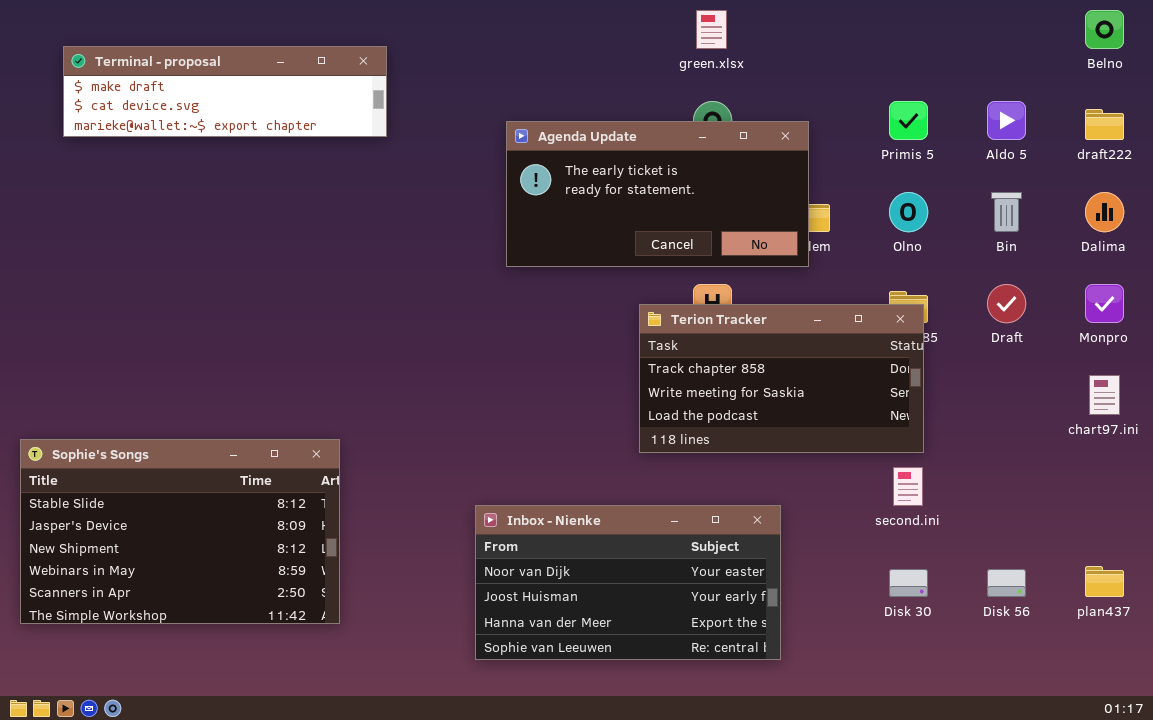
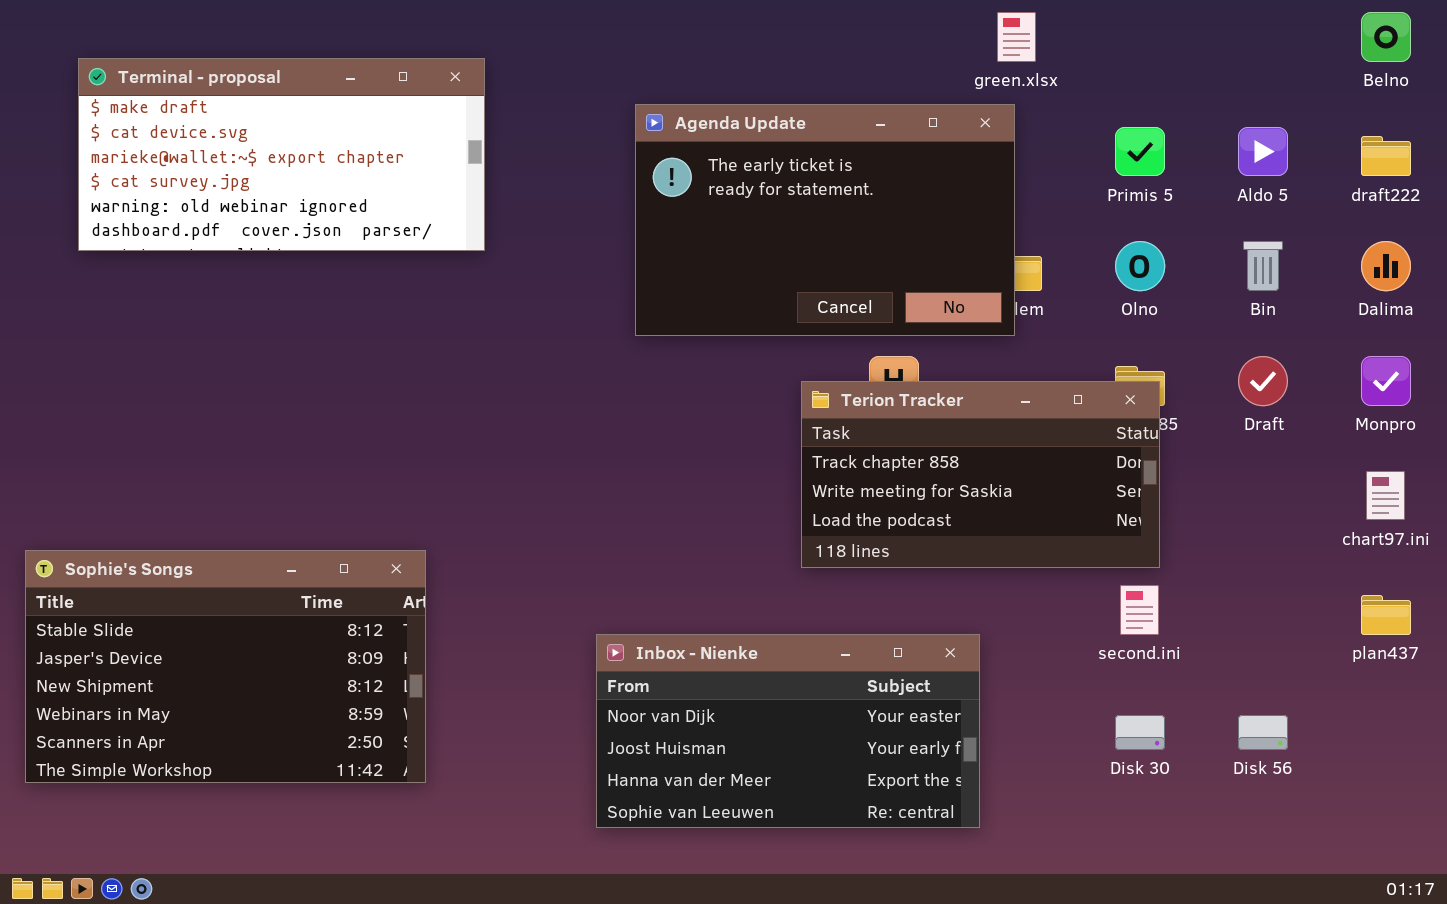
green.xlsx: [696,10,727,49] -> [997,12,1036,62], moved
Terminal - proposal: [63,46,387,137] -> [78,58,485,251], resized
Agenda Update: [506,121,809,267] -> [635,104,1015,336], resized
plan437: [1085,566,1124,597] -> [1361,595,1411,635], moved

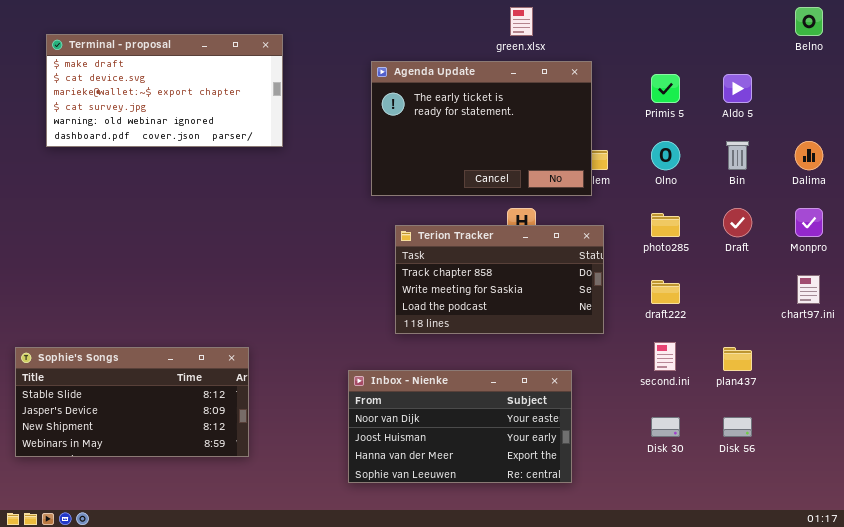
green.xlsx: [997,12,1036,62] -> [510,7,533,36], moved
draft222: [1361,136,1411,176] -> [651,280,680,304], moved
Terion Tracker: [801,381,1160,568] -> [395,225,604,334], moved
Sophie's Songs: [25,550,426,783] -> [15,347,249,457], resized
plan437: [1361,595,1411,635] -> [723,347,752,371], moved

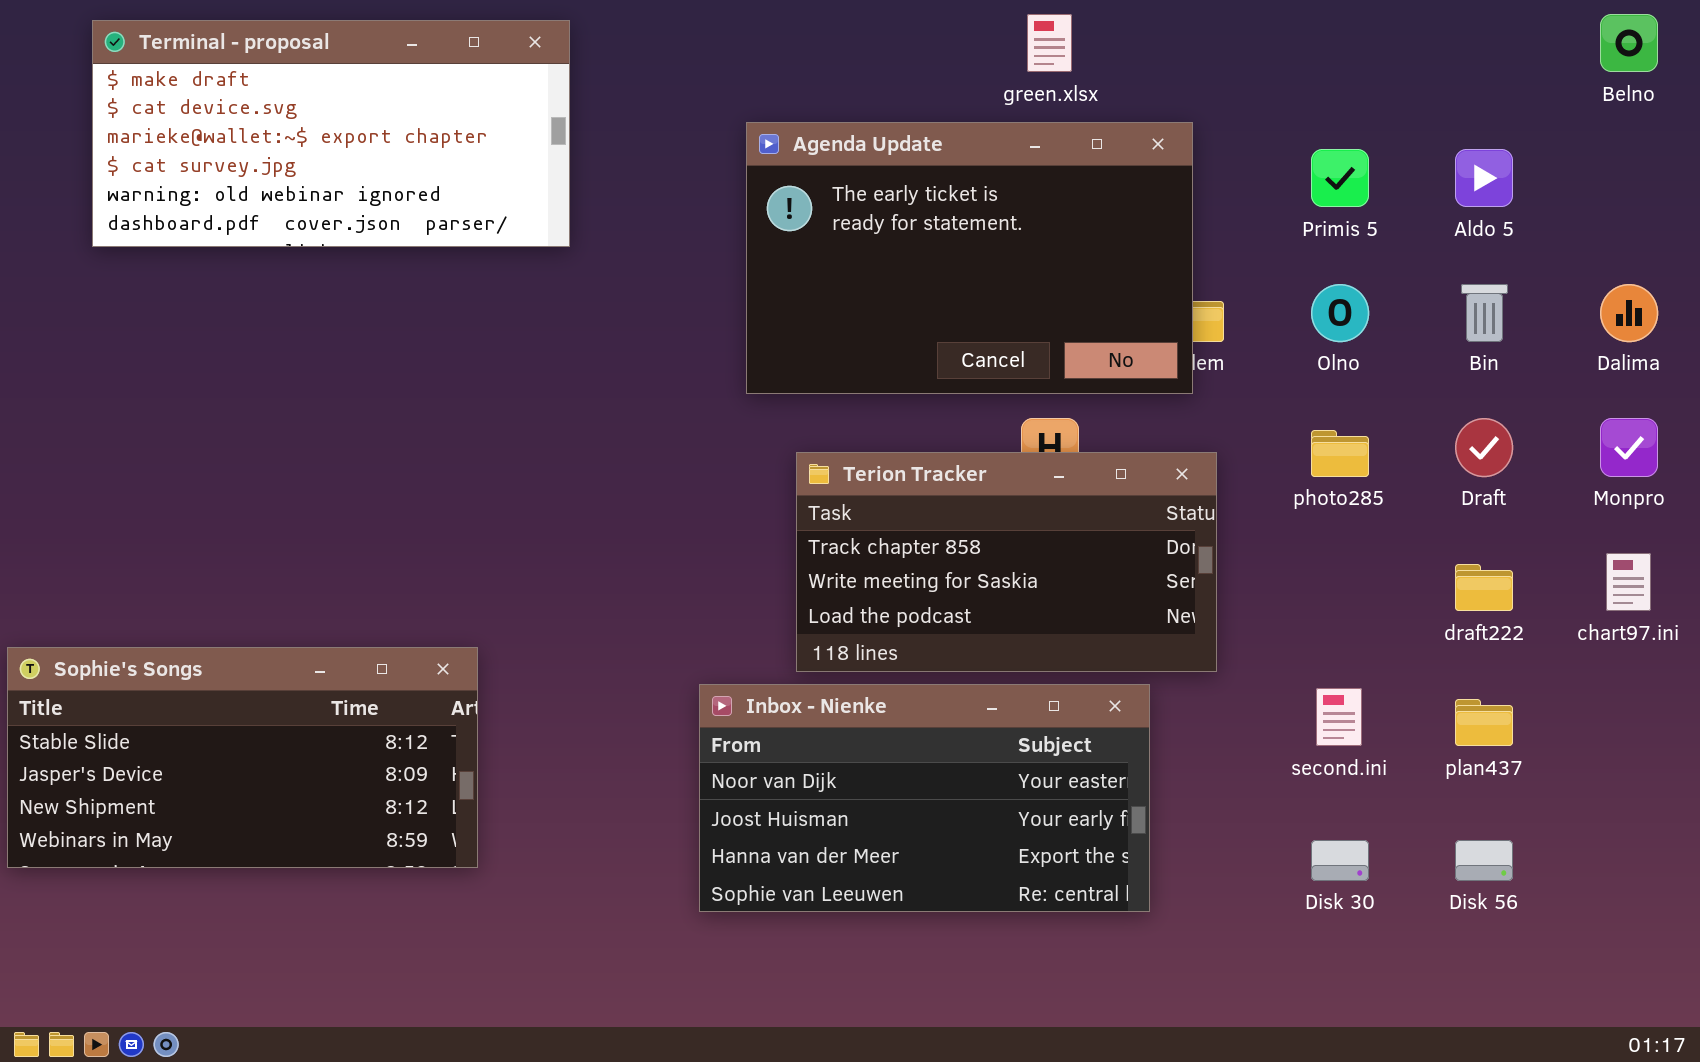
Terminal - proposal: [46,34,283,147] -> [92,20,570,247], moved
draft222: [651,280,680,304] -> [1455,564,1513,611], moved
Sophie's Songs: [15,347,249,457] -> [7,647,478,868], moved
Inbox - Nienke: [348,370,572,483] -> [699,684,1150,912], moved

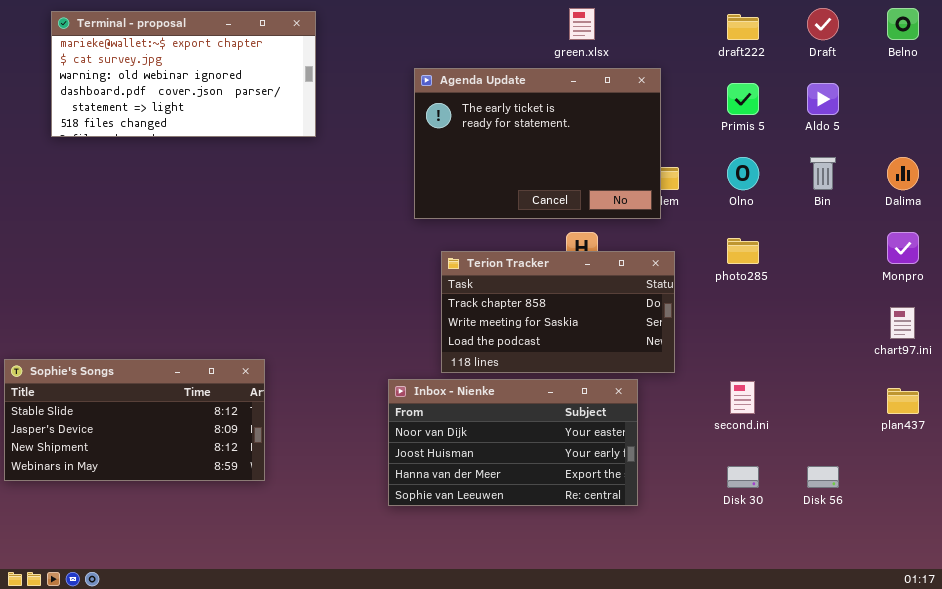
Terminal - proposal: [92,20,570,247] -> [51,11,316,137], scrolled down 2 rows
Draft: [1455,418,1513,477] -> [807,8,839,40], moved
draft222: [1455,564,1513,611] -> [727,14,759,40], moved
plan437: [1455,699,1513,746] -> [887,388,919,414], moved

